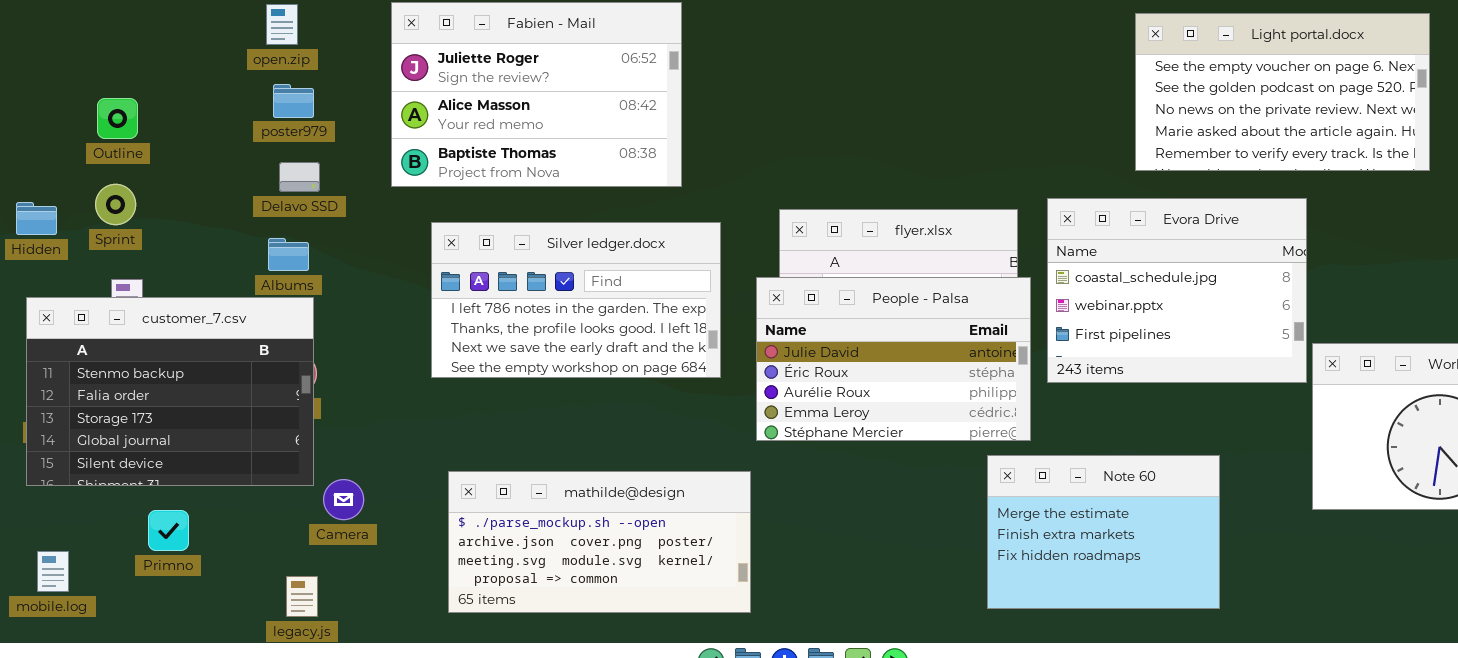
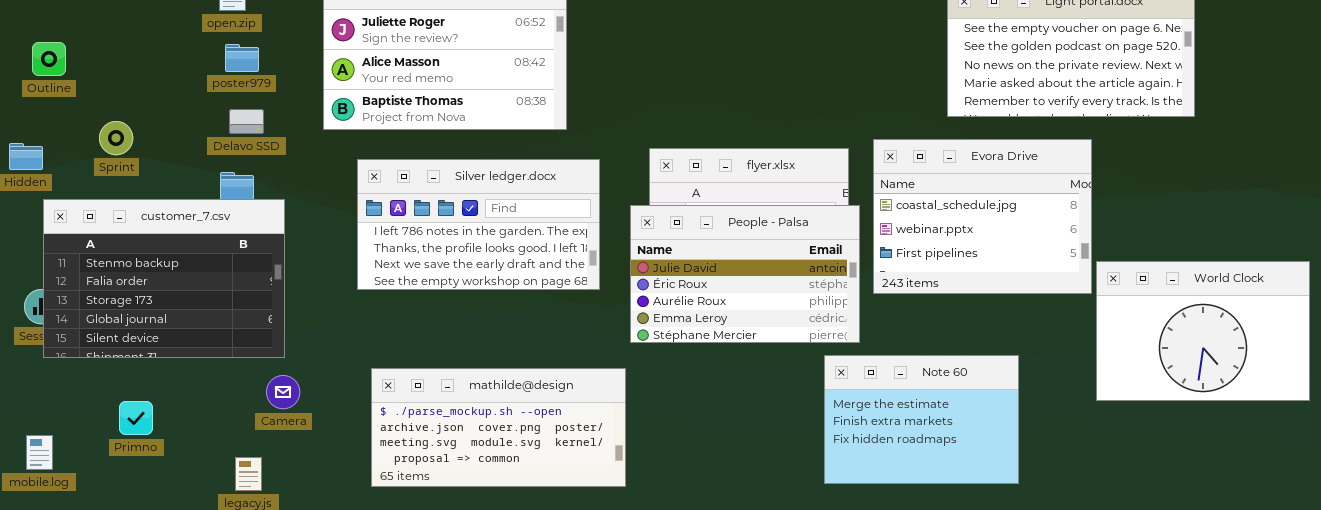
Outline: [97,98,138,139] -> [32,42,66,76], moved
Sprint: [95,184,136,225] -> [99,121,133,155], moved
customer_7.csv: [26,297,314,486] -> [43,199,285,358], moved

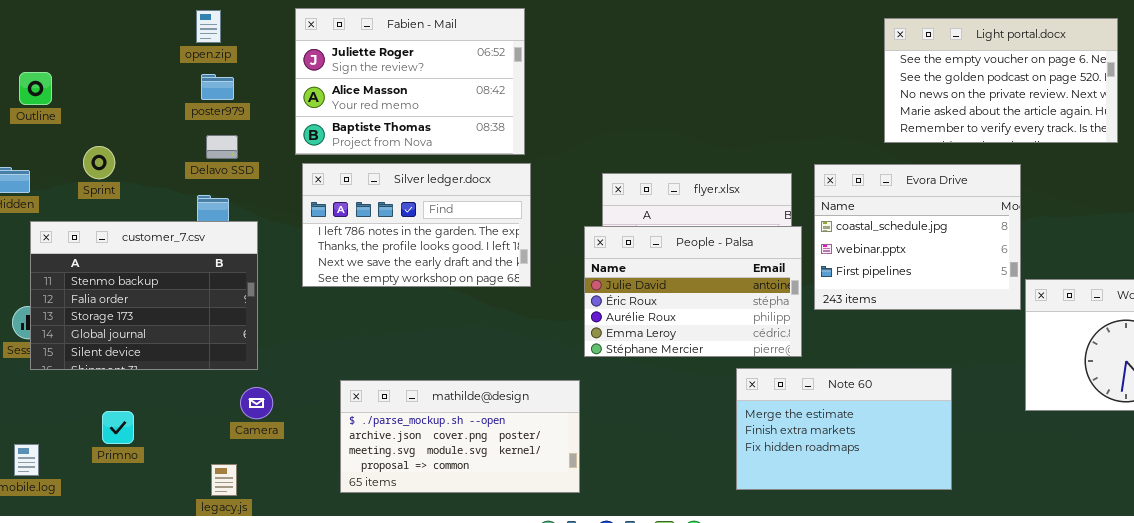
Silver ledger.docx: [357,159,600,290] -> [302,163,531,287], moved
Note 60: [824,355,1019,484] -> [736,368,952,490], resized

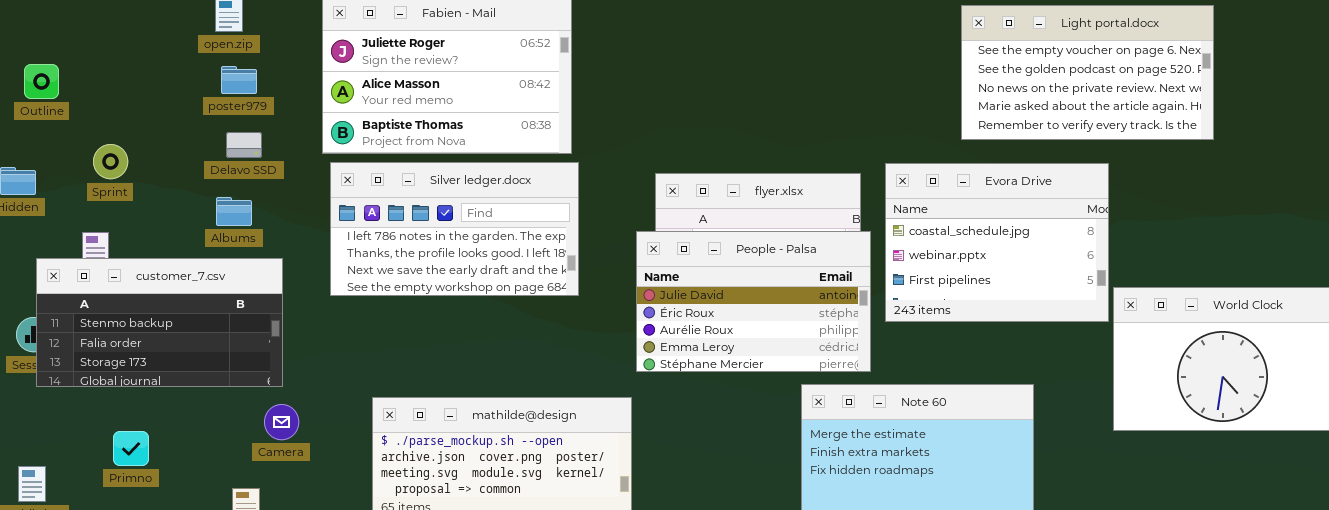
customer_7.csv: [30,221,258,370] -> [36,258,283,387], resized

